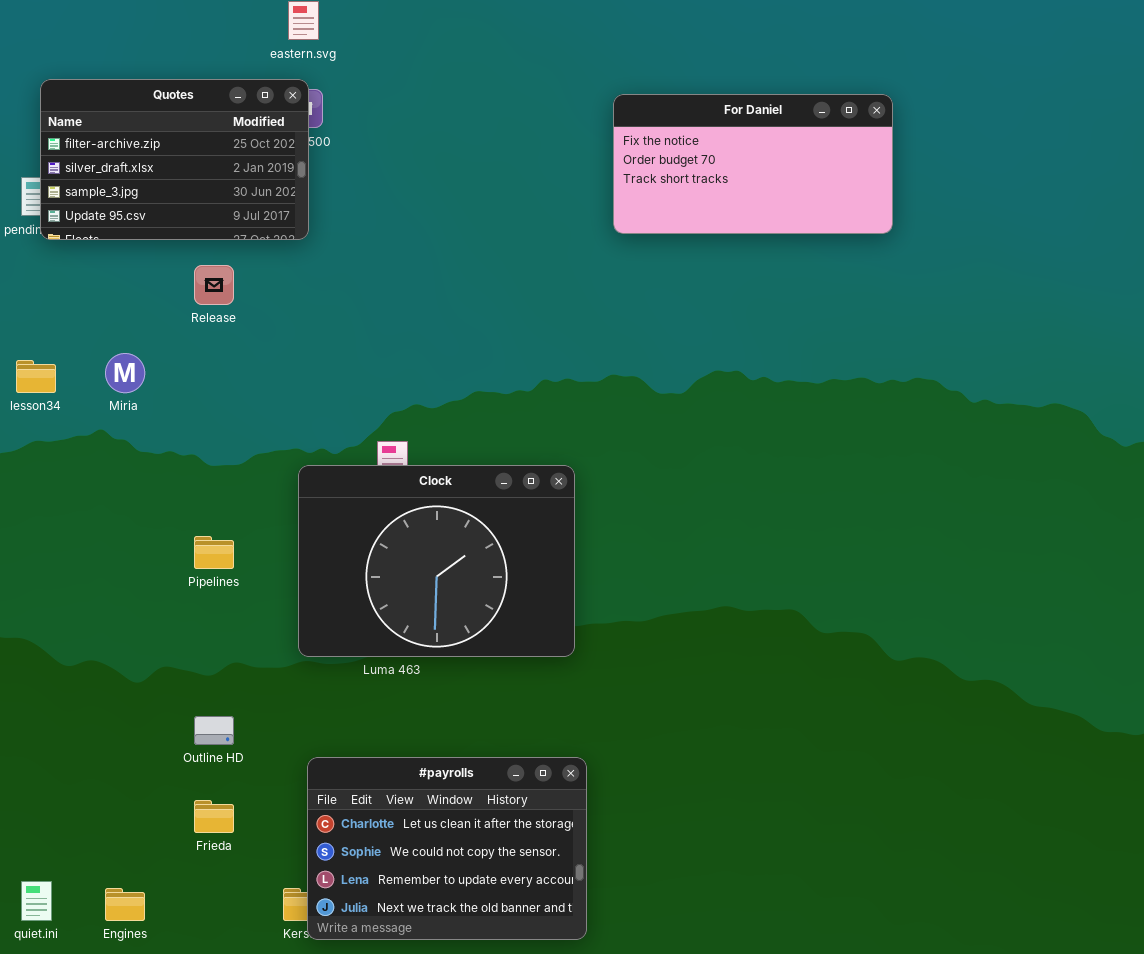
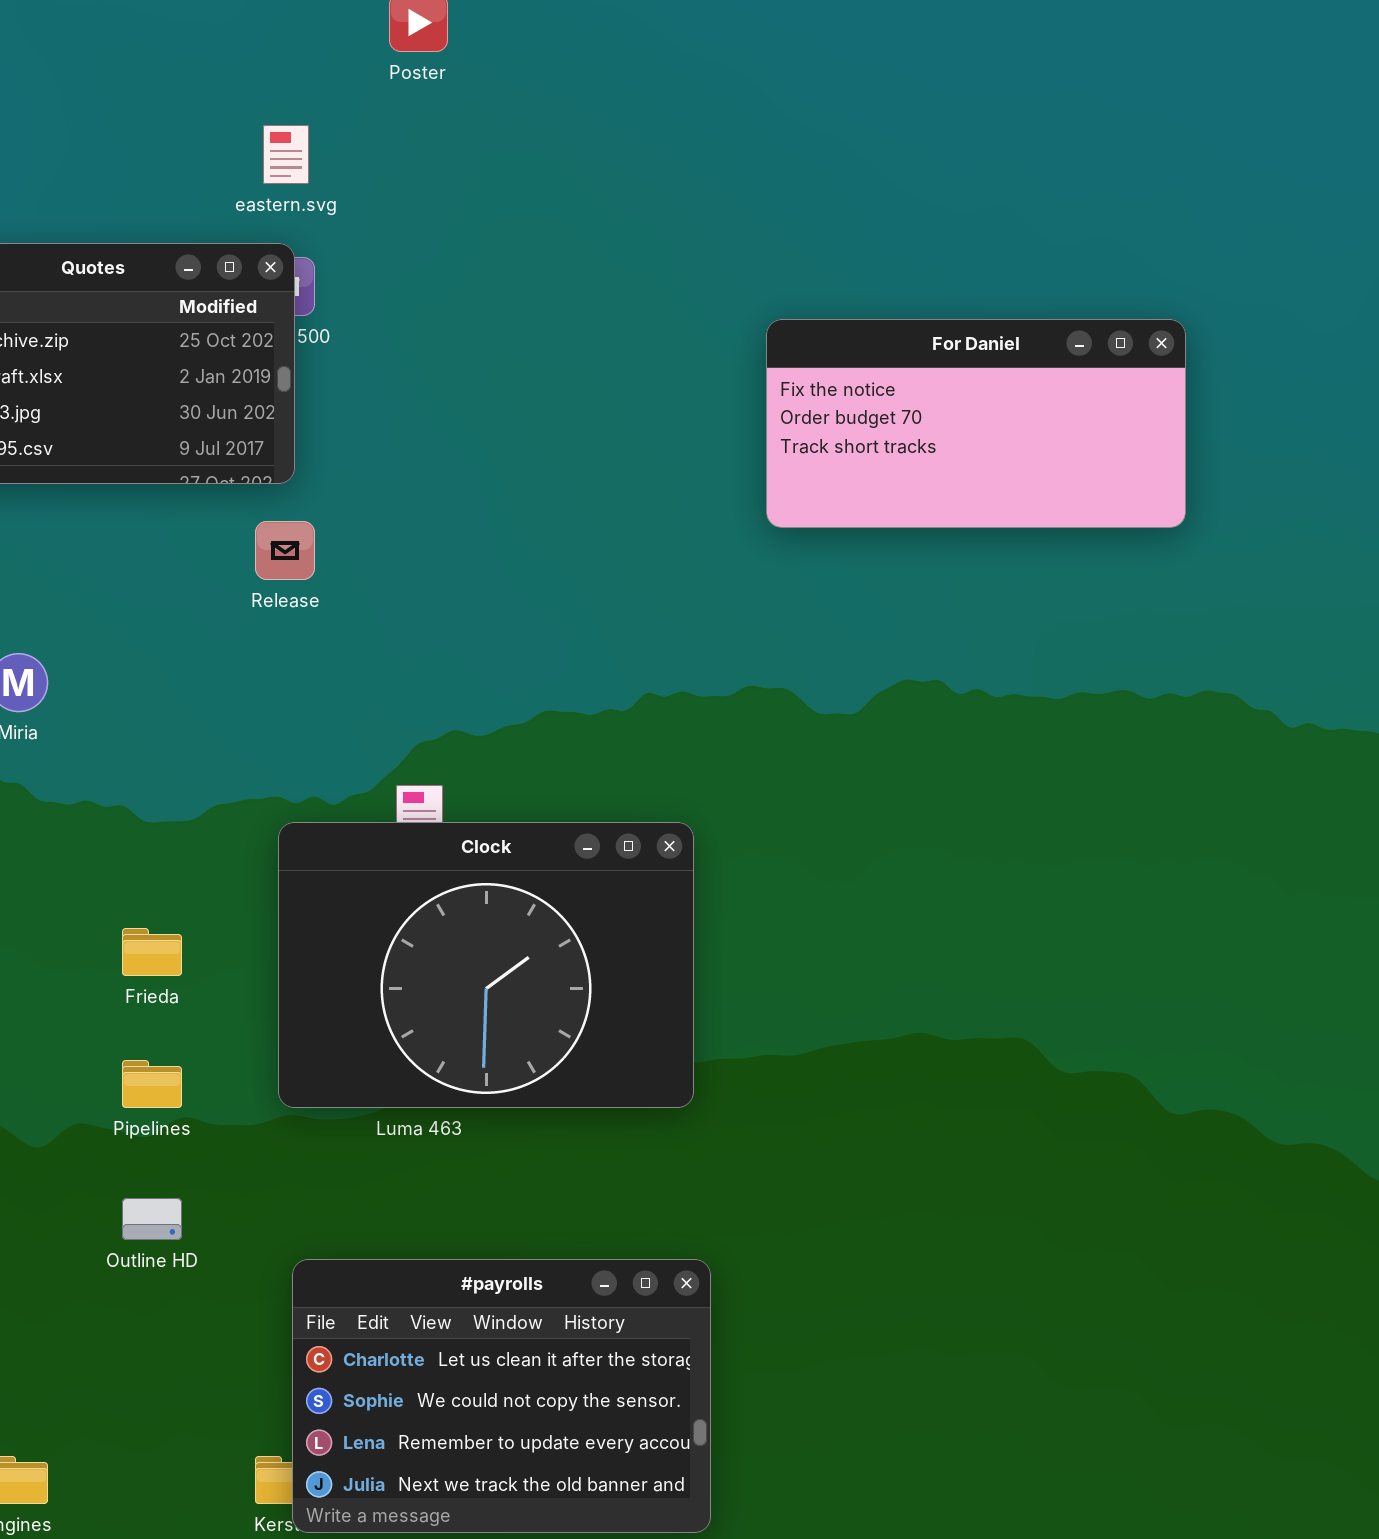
For Daniel: [613,94,893,234] -> [766,319,1186,528], moved
Release: [194,265,234,305] -> [255,521,315,580], moved
Pipelines: [194,536,234,569] -> [122,1060,182,1108], moved
Frieda: [194,800,234,833] -> [122,928,182,976], moved

